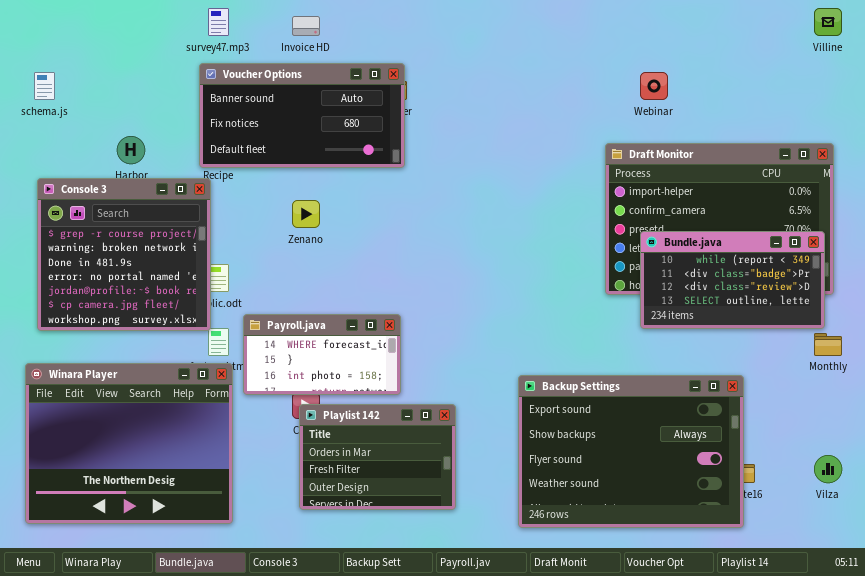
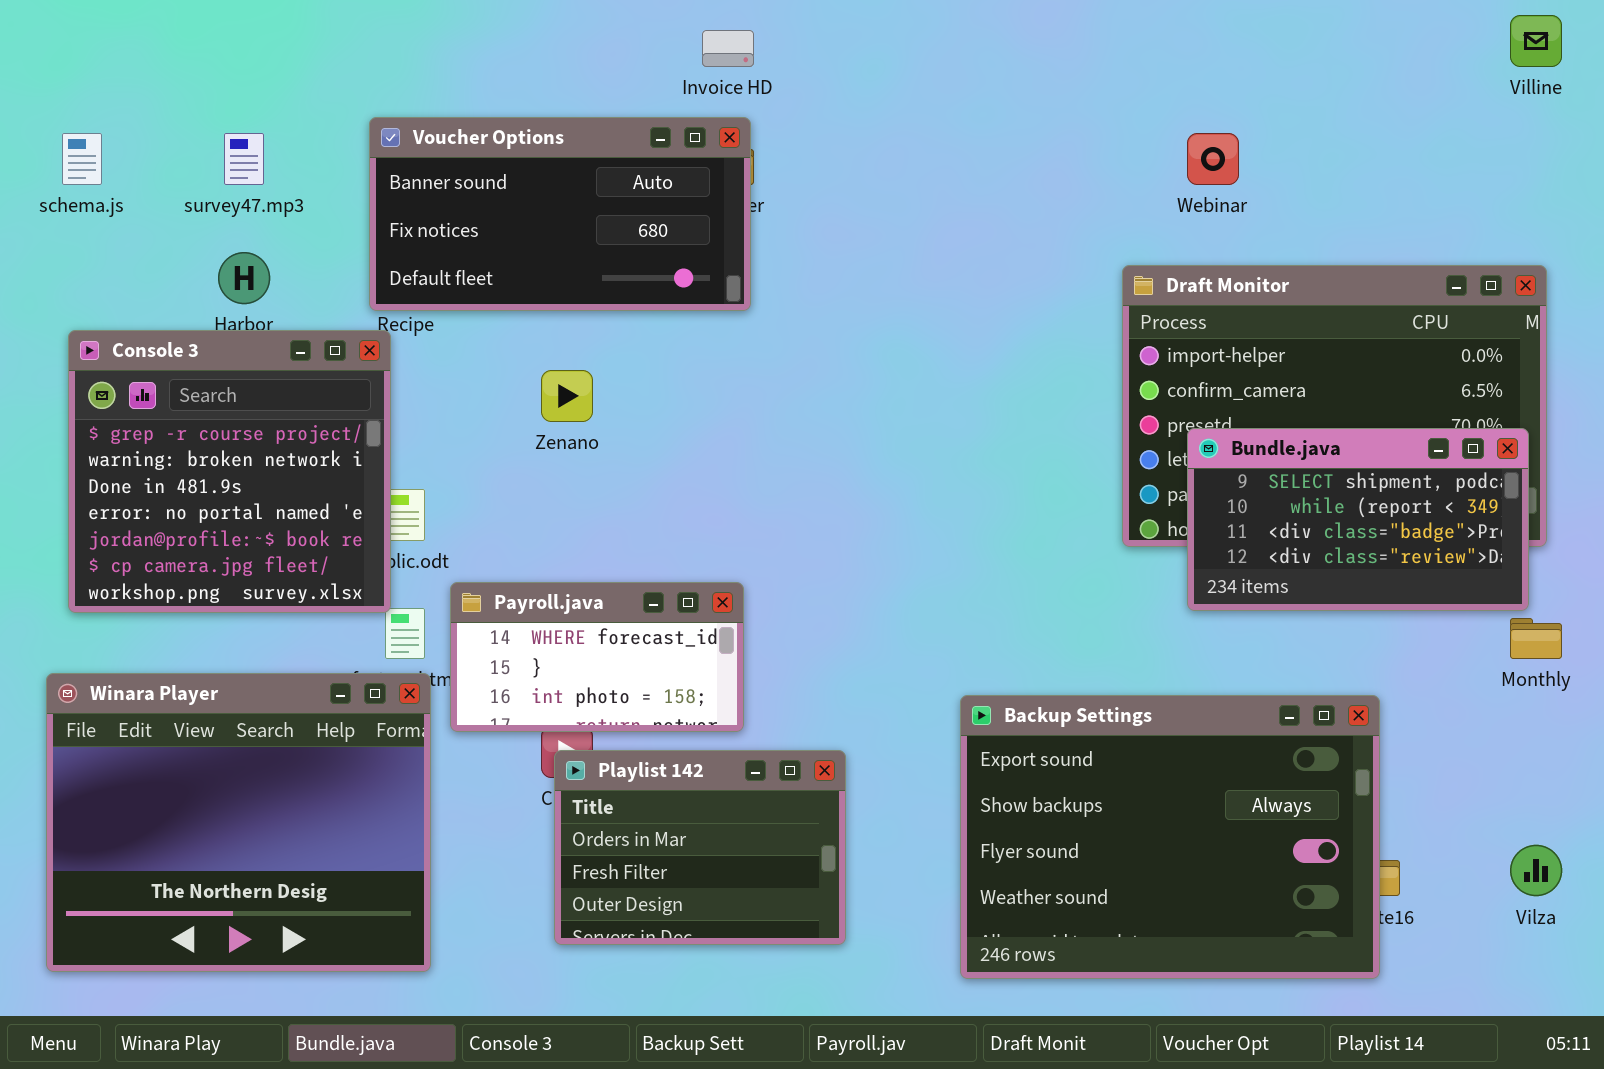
survey47.mp3: [208,8,229,36] -> [224,133,264,185], moved
Invoice HD: [292,16,320,36] -> [702,30,754,67], moved
Bundle.java: [640,231,825,329] -> [1187,428,1529,611], scrolled up 1 row

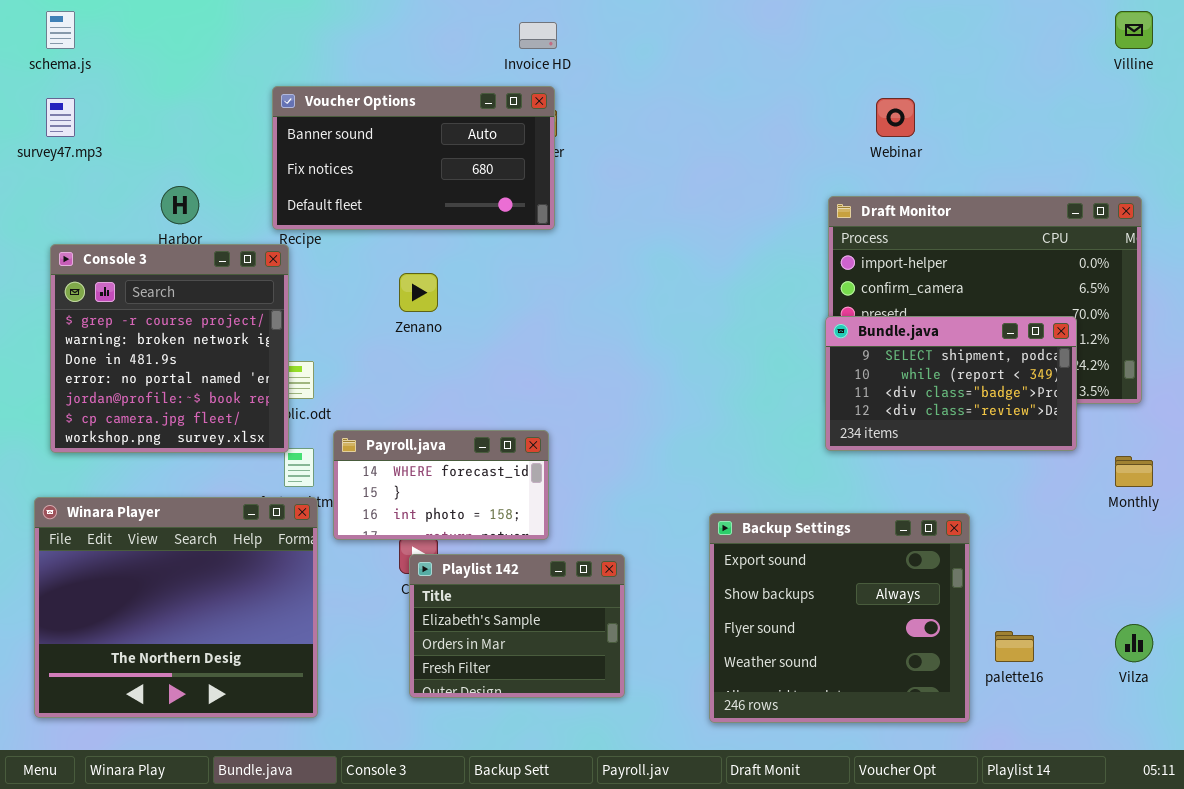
schema.js: [62,133,102,185] -> [46,11,75,49], moved
survey47.mp3: [224,133,264,185] -> [46,98,75,137], moved
Bundle.java: [1187,428,1529,611] -> [825,316,1077,451], moved
Backup Settings: [960,695,1380,979] -> [709,513,970,723], resized
Playlist 142: [554,750,846,945] -> [409,554,625,698], scrolled up 1 row

